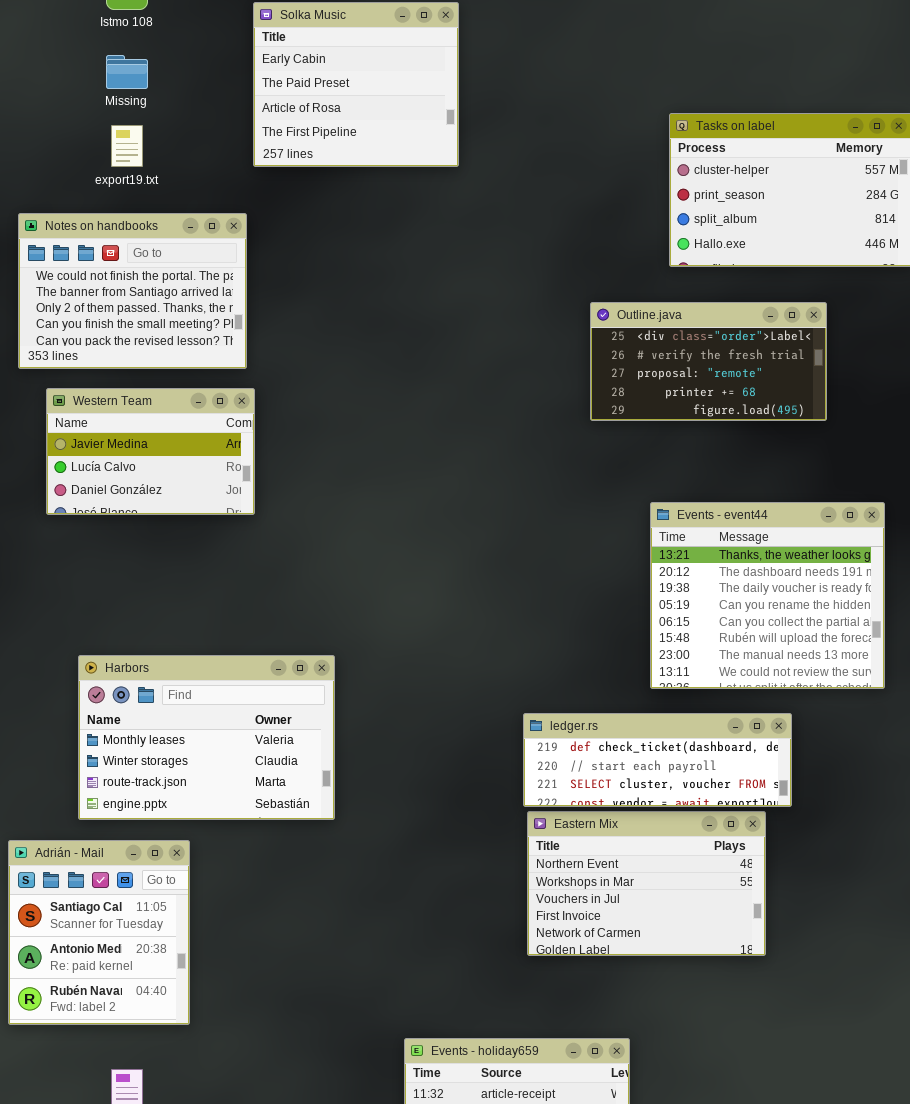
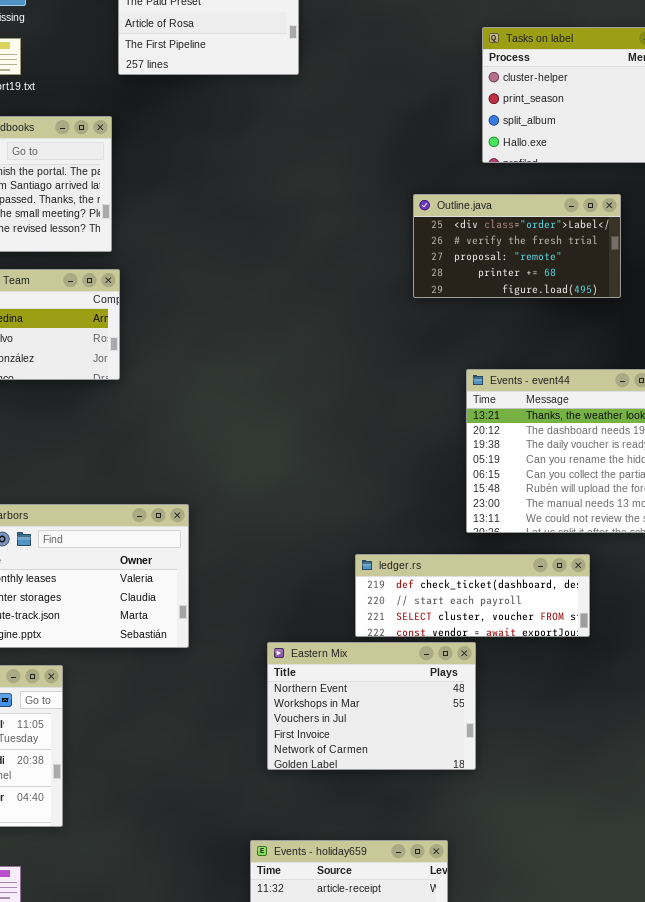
Eastern Mix: [527,811,766,956] -> [267,642,476,770], moved

